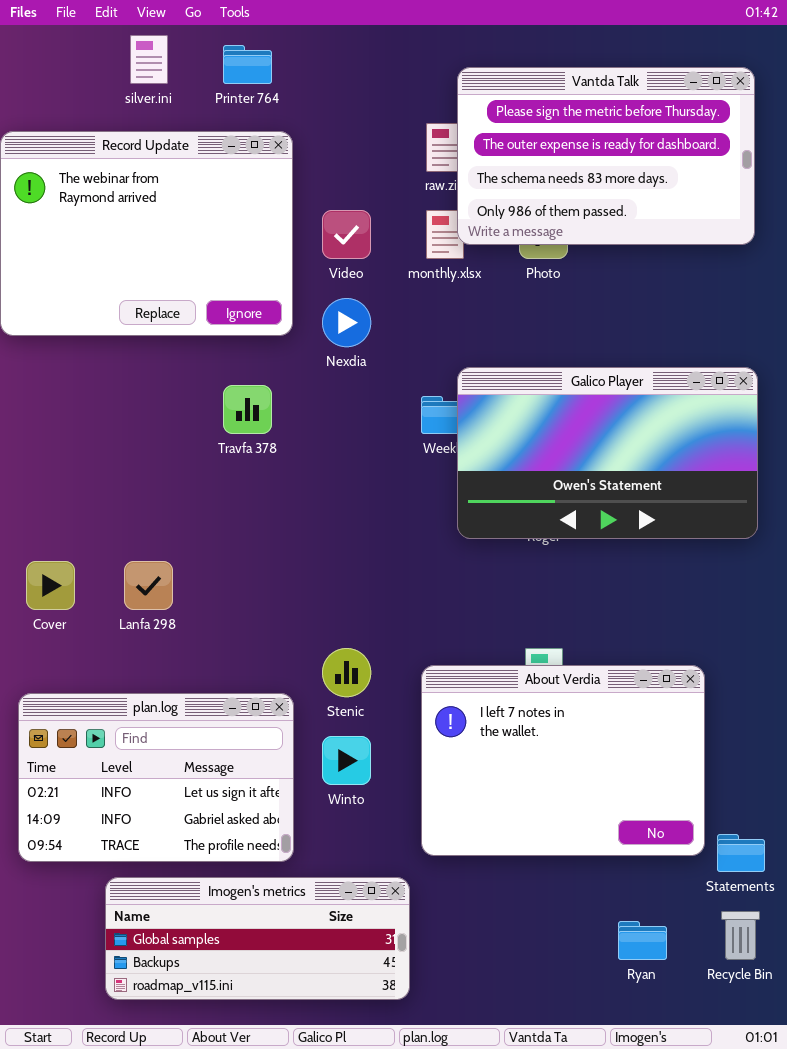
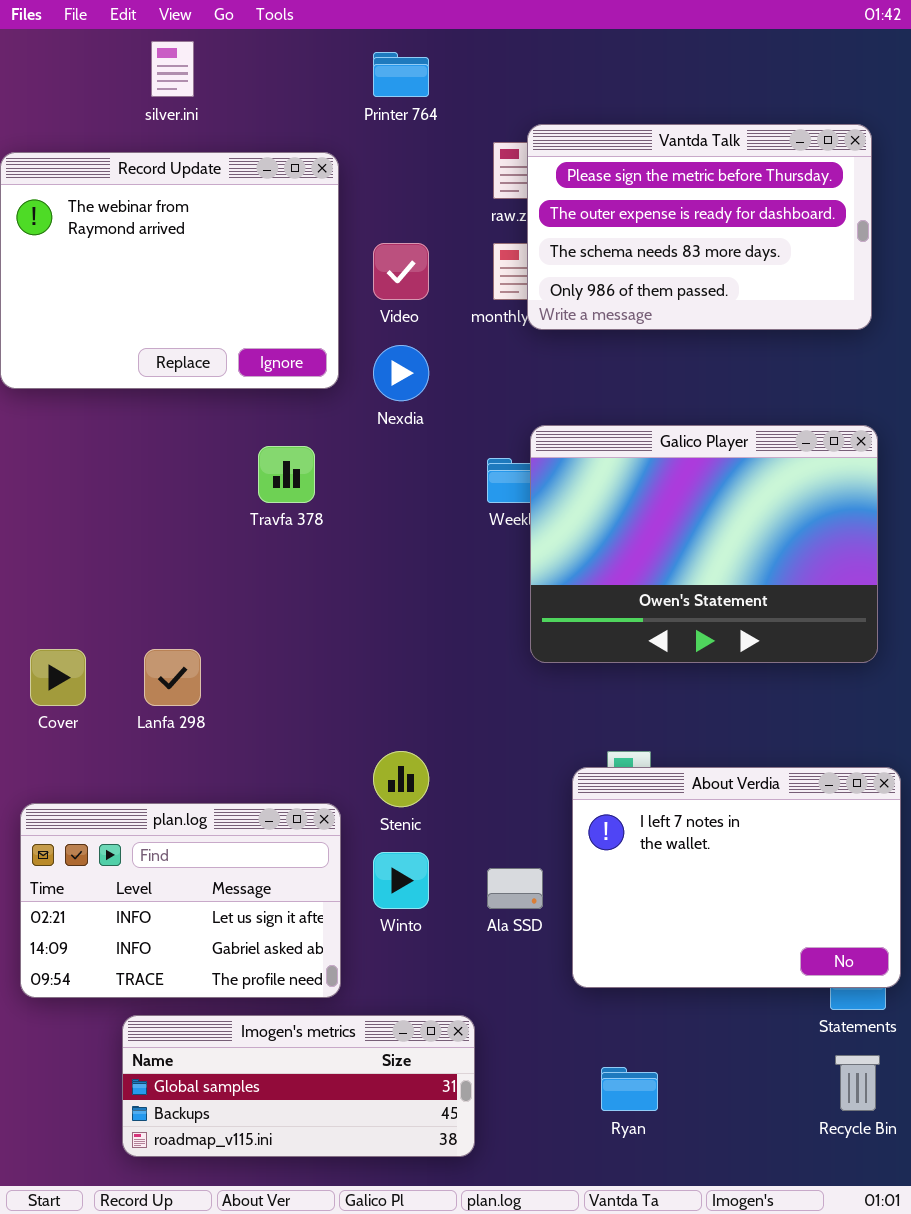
Printer 764: [223,45,272,84] -> [373,52,429,97], moved
Vantda Talk: [457,67,755,245] -> [527,124,872,330], moved
Galico Player: [457,367,758,539] -> [530,425,878,663], resized
About Verdia: [421,665,705,856] -> [572,767,901,988], moved
Ryan: [618,921,667,960] -> [601,1067,658,1111], moved

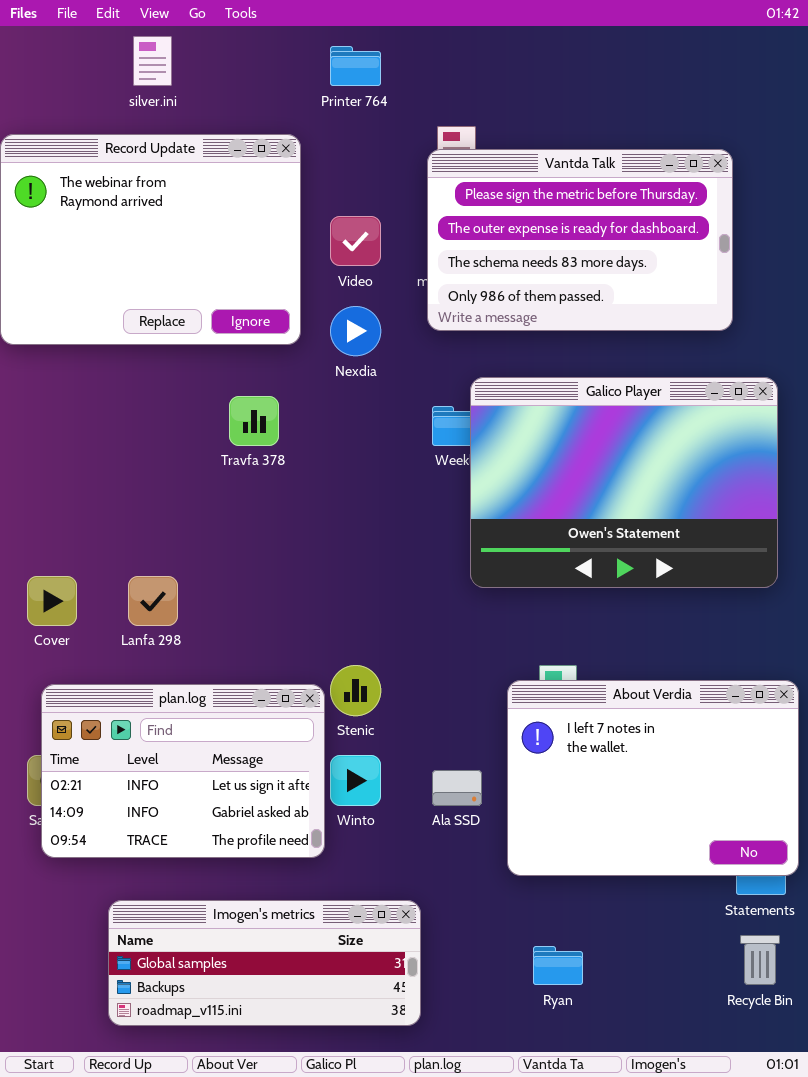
Vantda Talk: [527,124,872,330] -> [427,149,733,331], moved
plan.log: [20,803,341,998] -> [41,684,325,858], moved

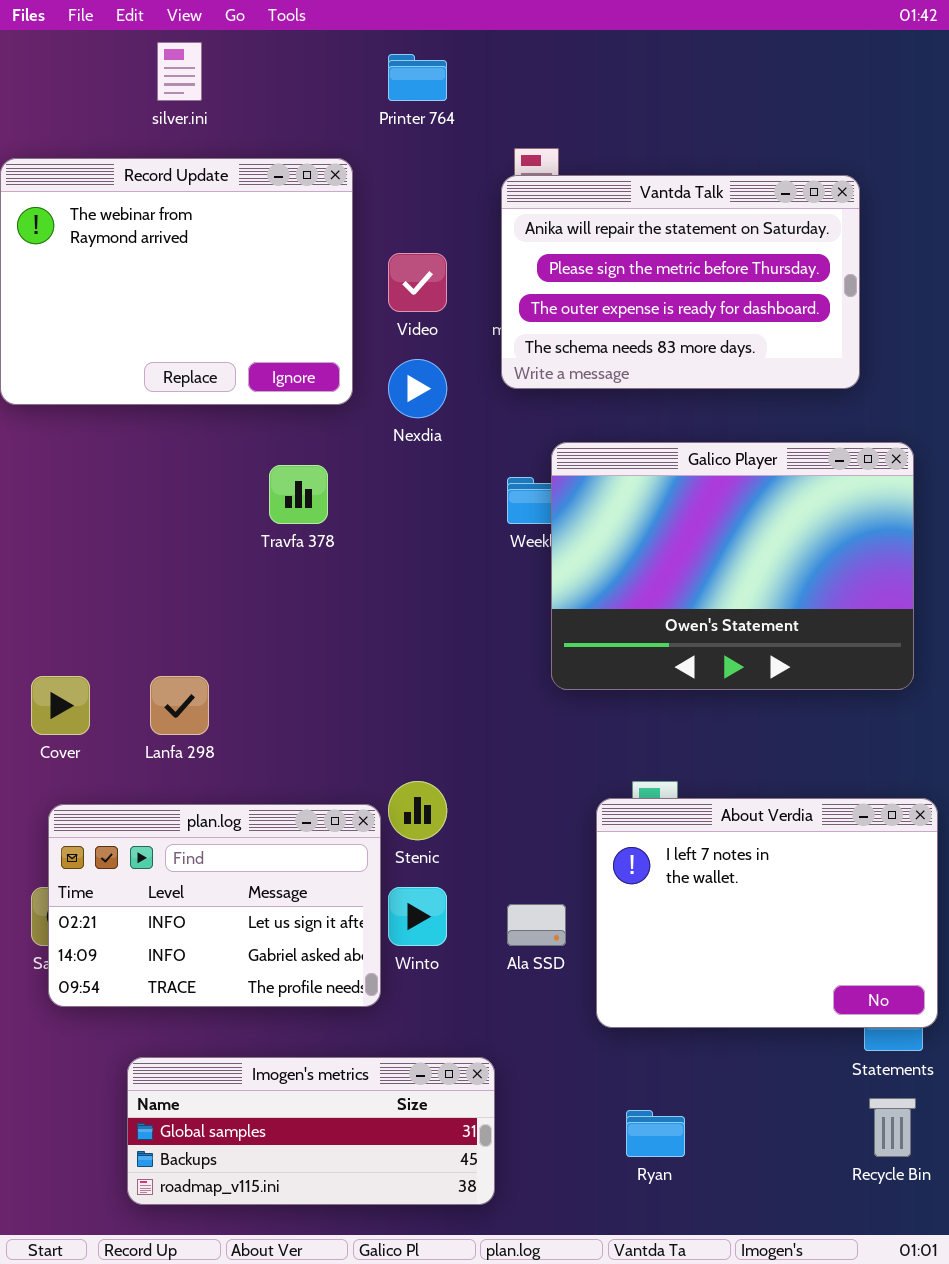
Vantda Talk: [427,149,733,331] -> [501,175,860,389], scrolled up 1 row

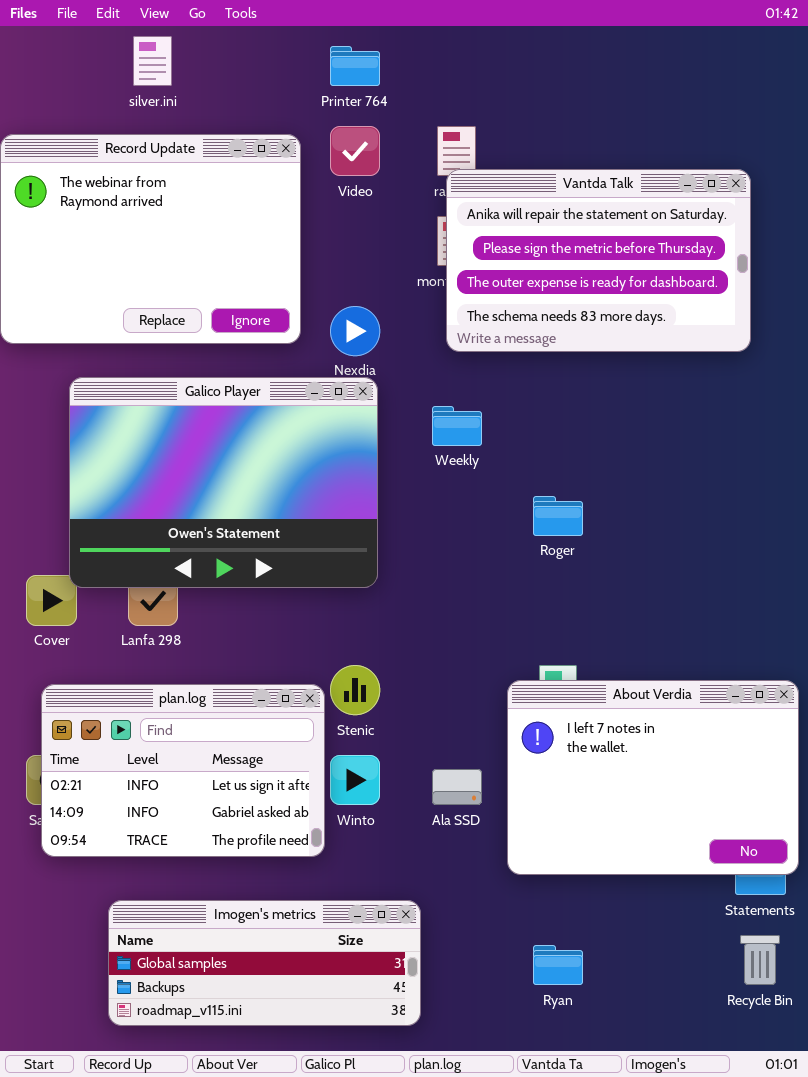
Vantda Talk: [501,175,860,389] -> [446,169,751,352], moved
Video: [388,253,447,312] -> [330,126,380,176], moved
Galico Player: [551,442,914,690] -> [69,377,378,588], moved

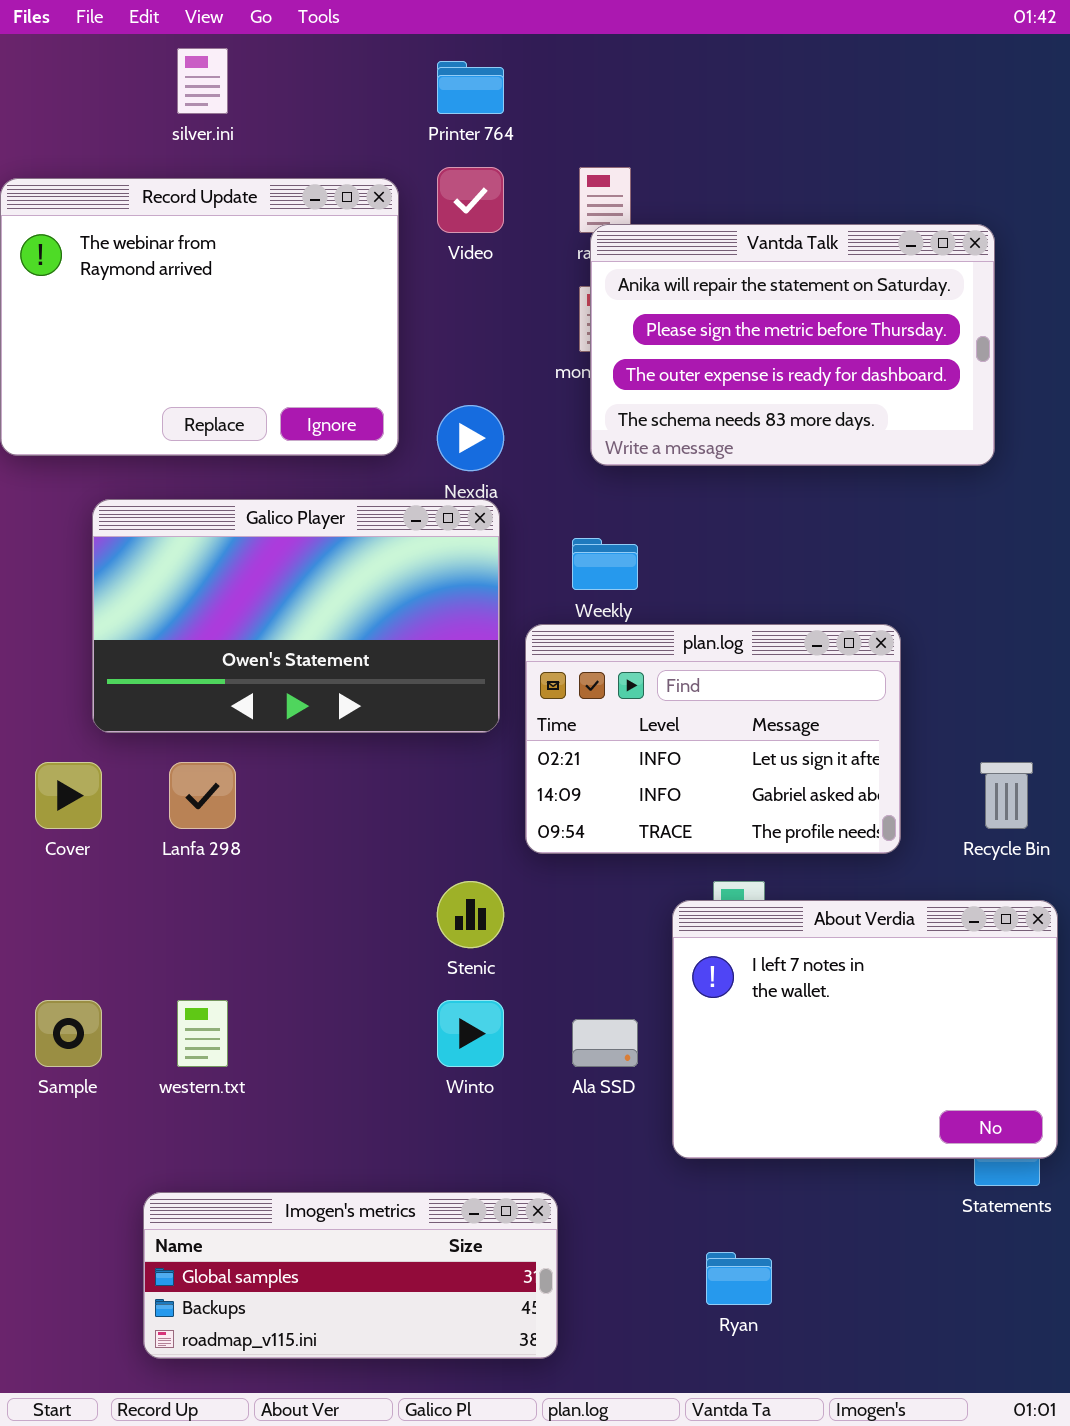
Galico Player: [69,377,378,588] -> [92,499,500,733], resized
plan.log: [41,684,325,857] -> [525,624,901,854], moved
Recycle Bin: [740,935,780,985] -> [980,762,1033,829], moved

